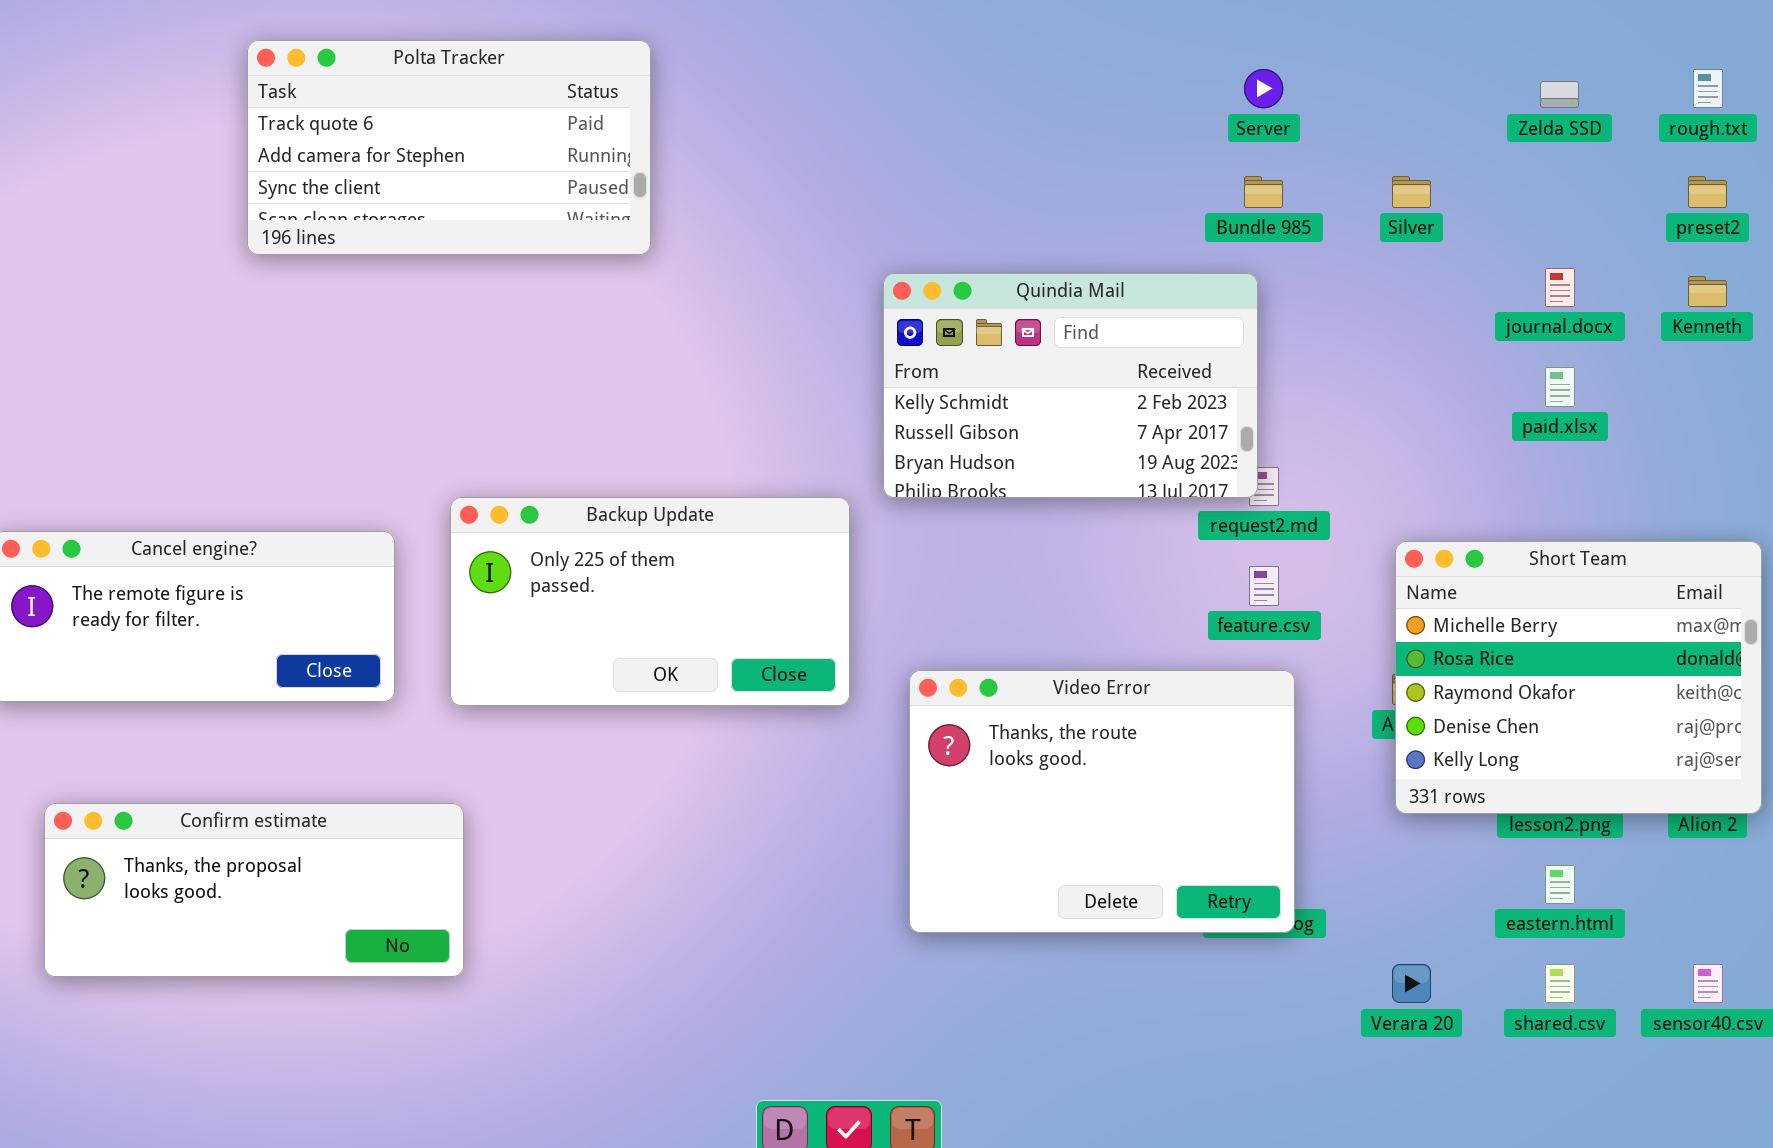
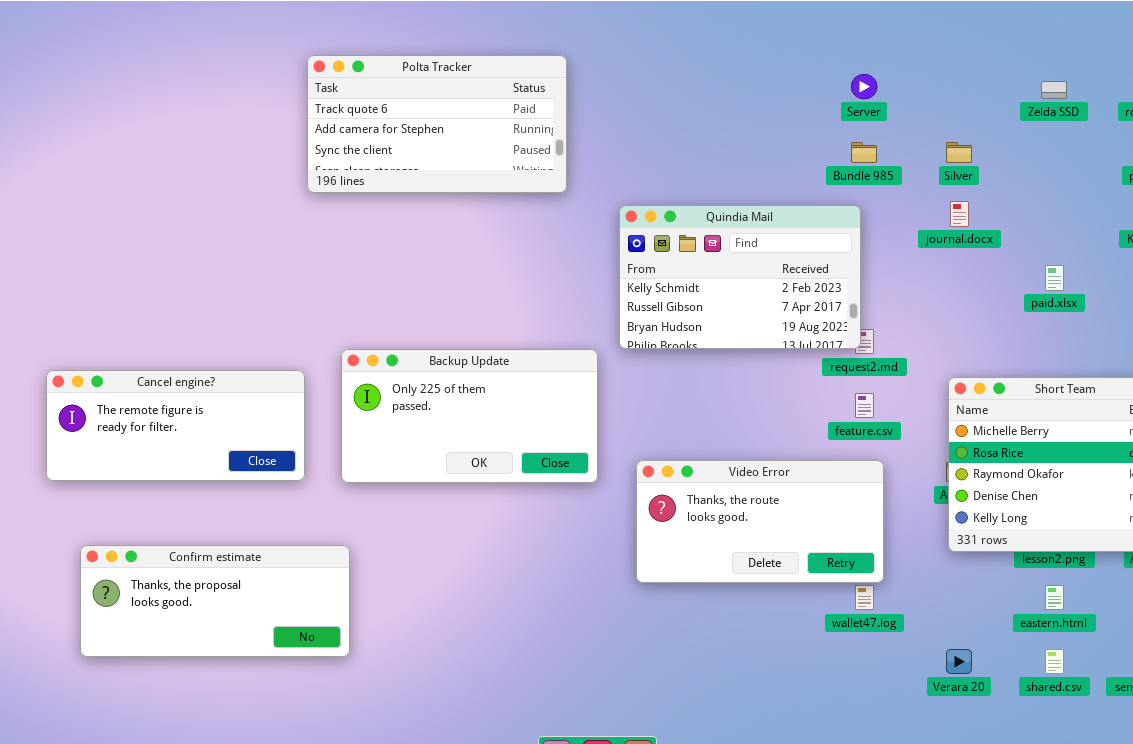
Polta Tracker: [247,40,651,255] -> [307,55,567,193], moved
journal.docx: [1545,268,1575,307] -> [950,201,969,227], moved
Video Error: [909,670,1295,933] -> [636,460,884,583], resized

